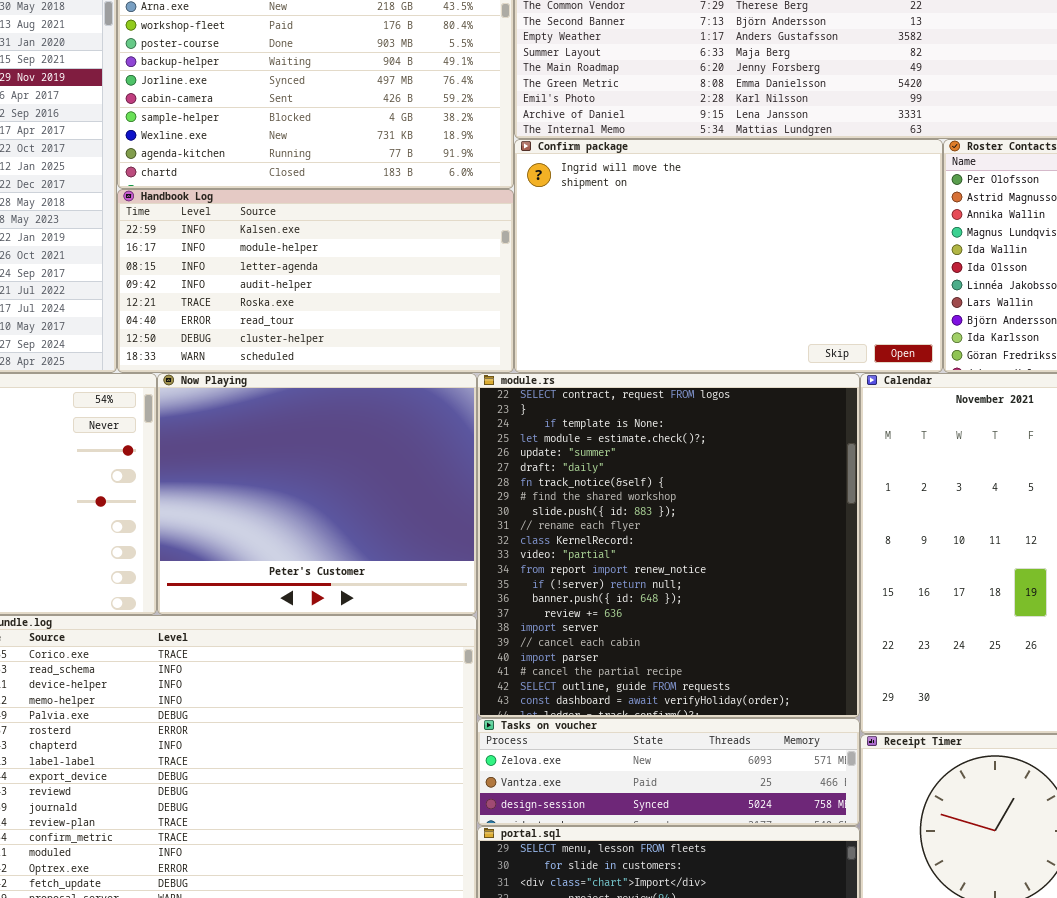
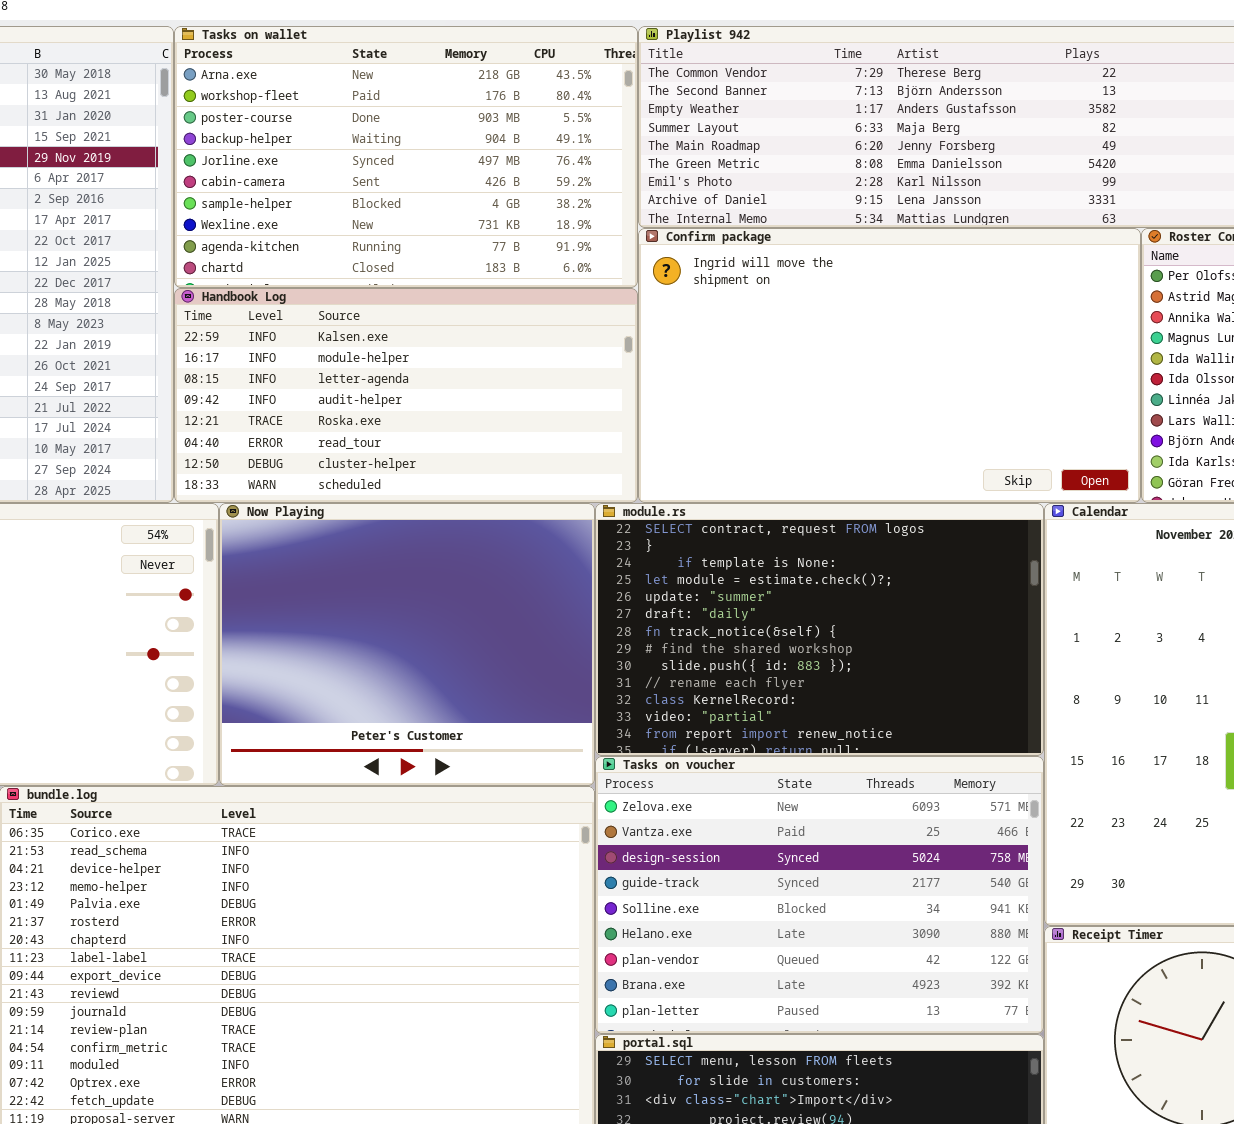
module.rs: [477,373,860,718] -> [595,503,1044,756], resized
Tasks on voucher: [477,718,860,826] -> [595,756,1044,1034], resized

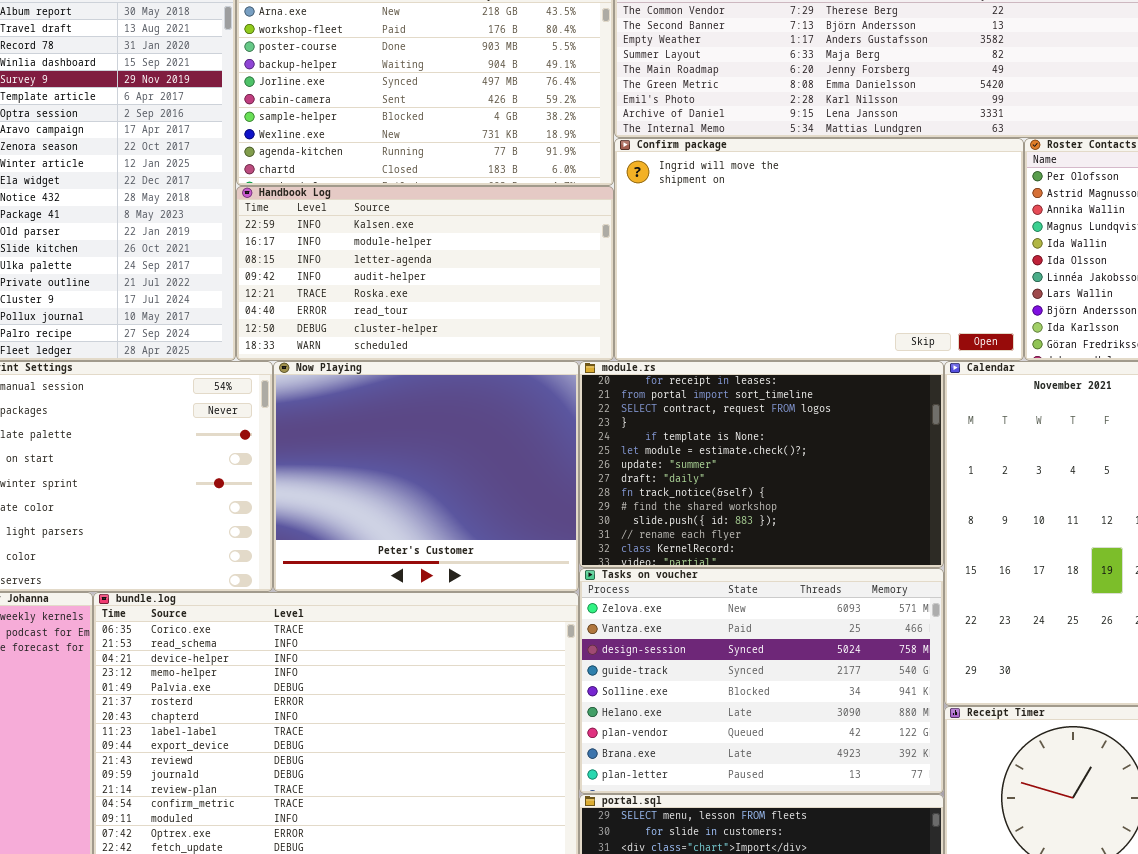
module.rs: [595,503,1044,756] -> [579,361,944,568], scrolled up 2 rows

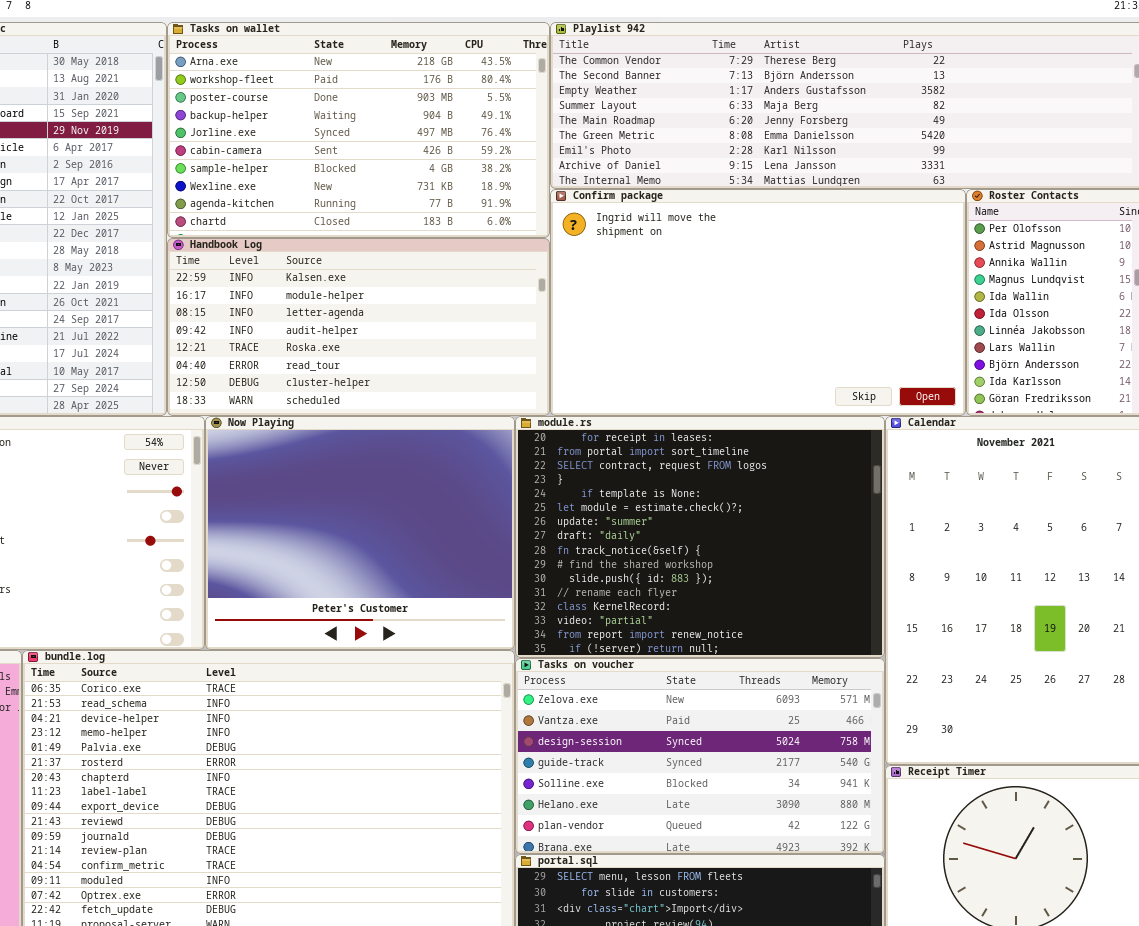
module.rs: [579,361,944,568] -> [515,416,885,658], resized
Tasks on voucher: [579,568,944,794] -> [515,658,885,854], resized

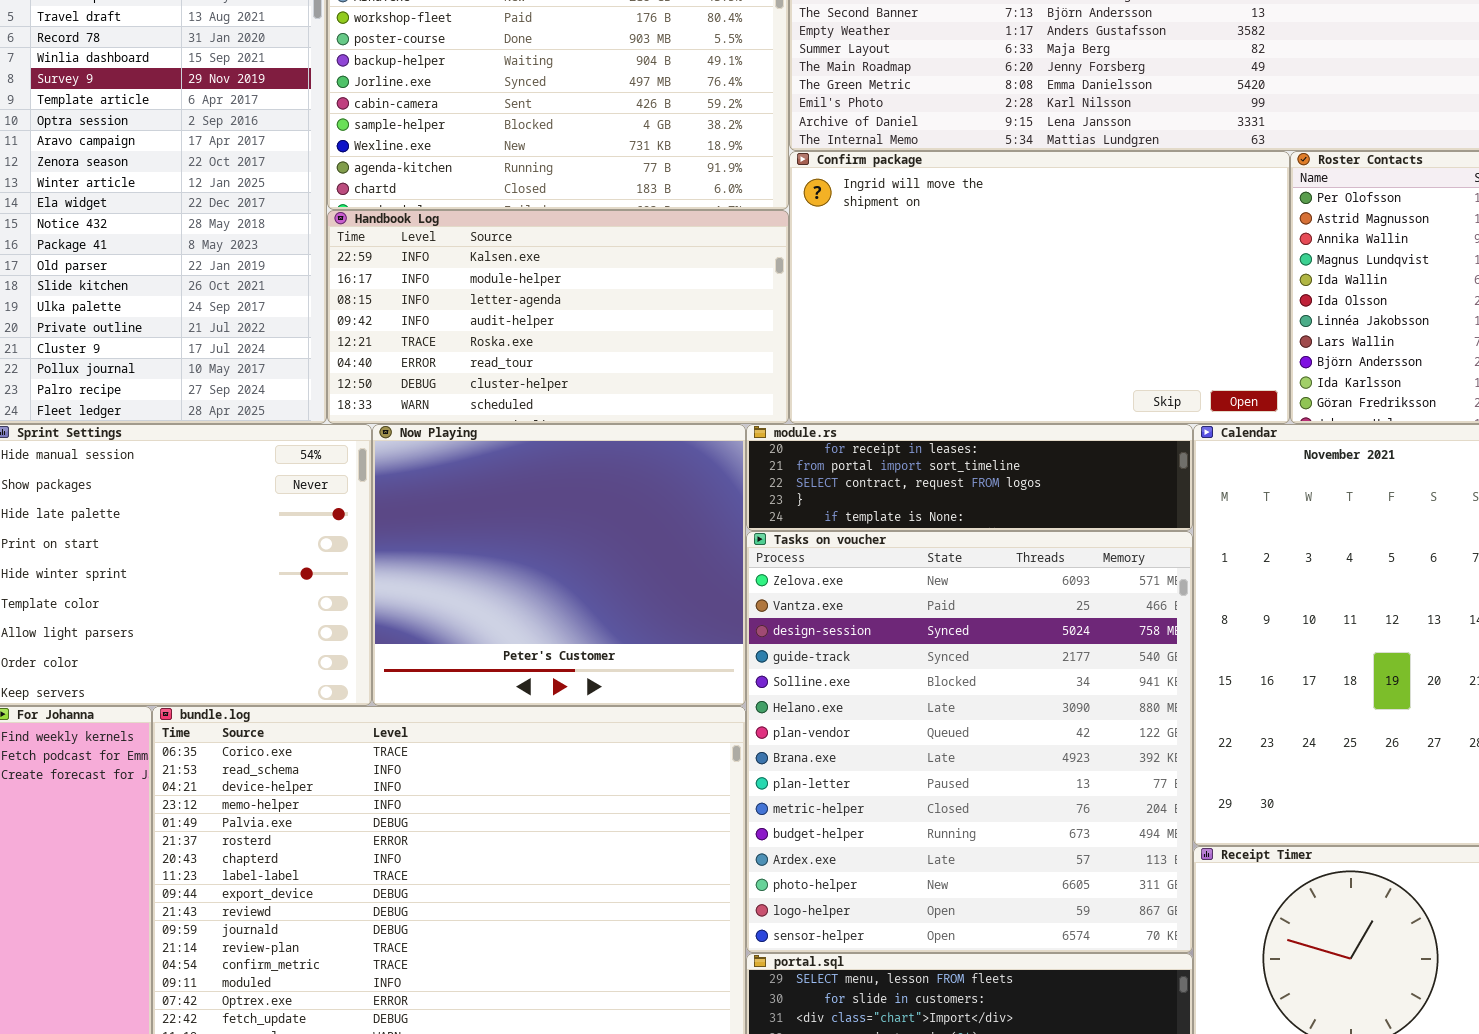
module.rs: [515,416,885,658] -> [746,424,1193,531], resized
Tasks on voucher: [515,658,885,854] -> [746,531,1193,953], resized

